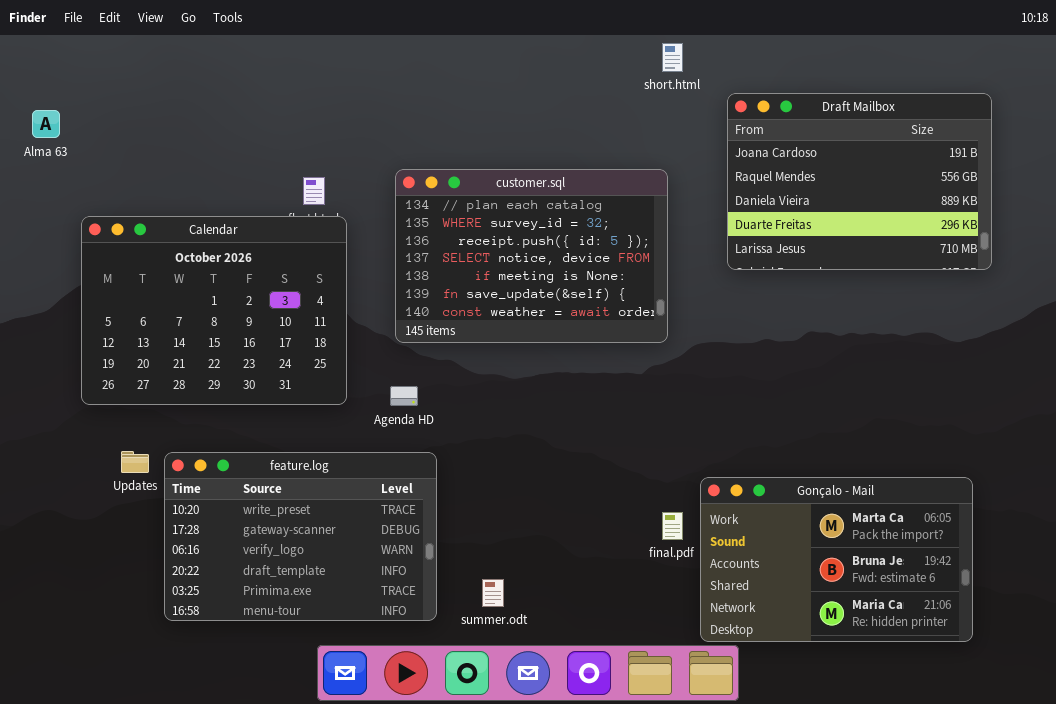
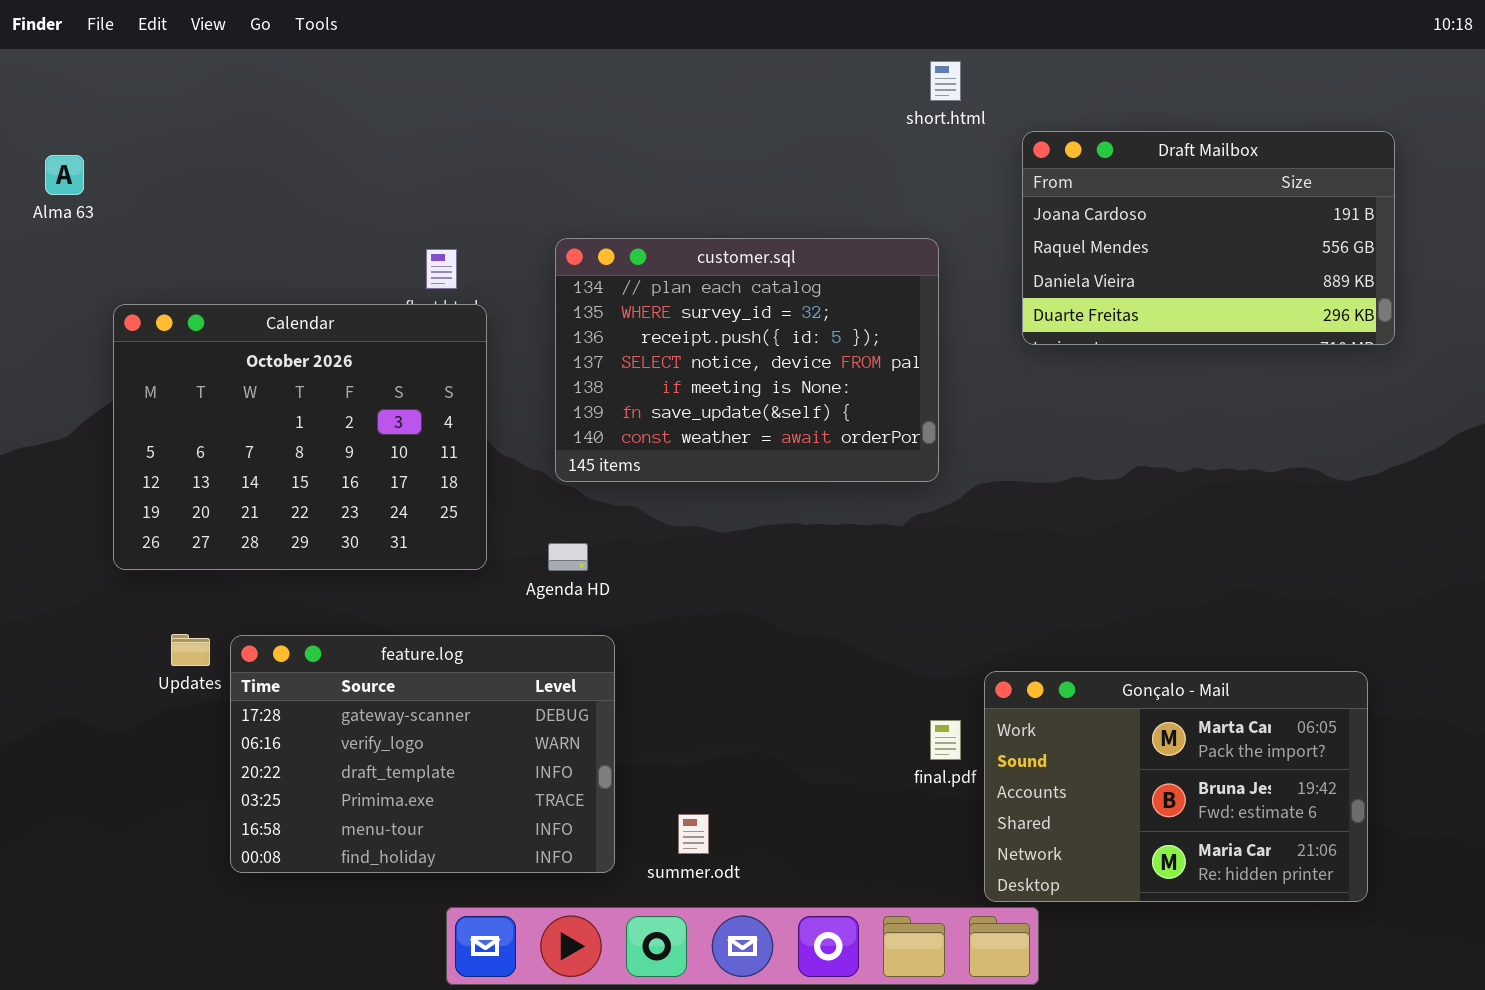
Draft Mailbox: [727,93,992,270] -> [1022,131,1395,345], resized
feature.log: [164,452,437,621] -> [230,635,615,873], scrolled down 1 row

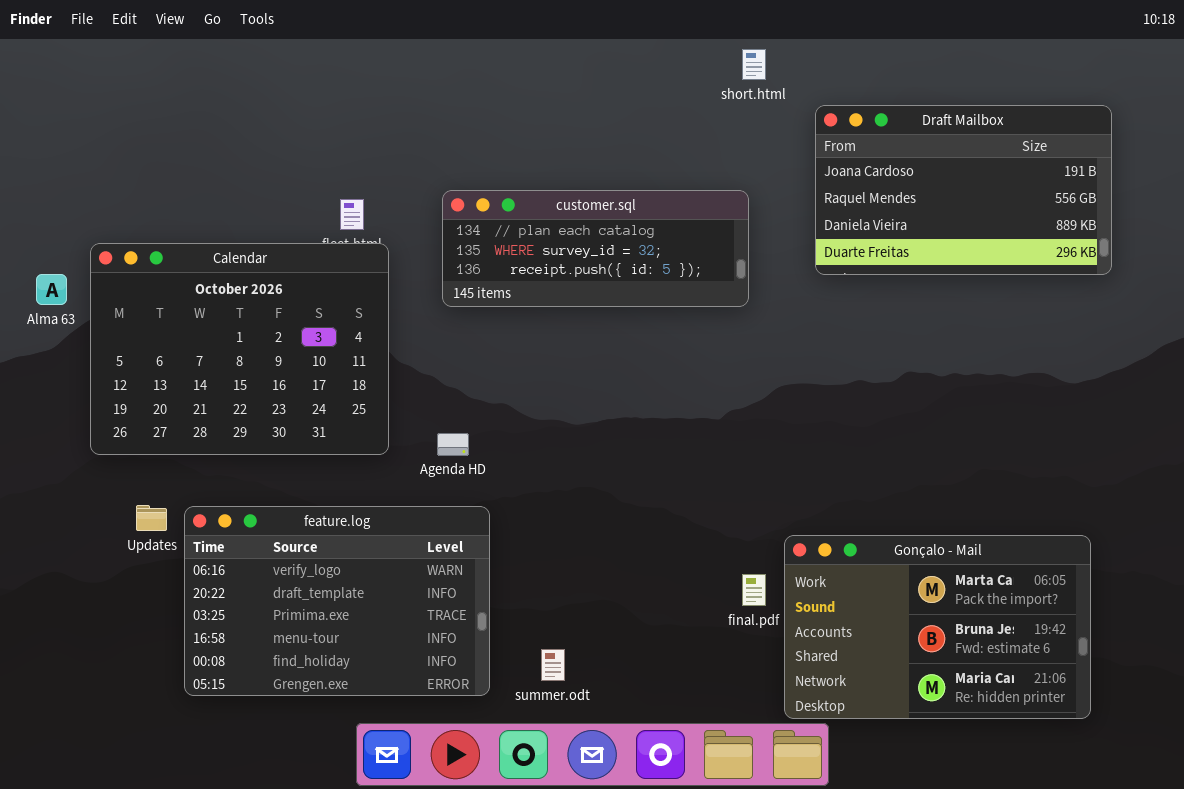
Alma 63: [45,155,84,195] -> [36,274,67,305], moved
customer.sql: [555,238,939,482] -> [442,190,749,307], resized
feature.log: [230,635,615,873] -> [184,506,490,696], scrolled down 1 row

